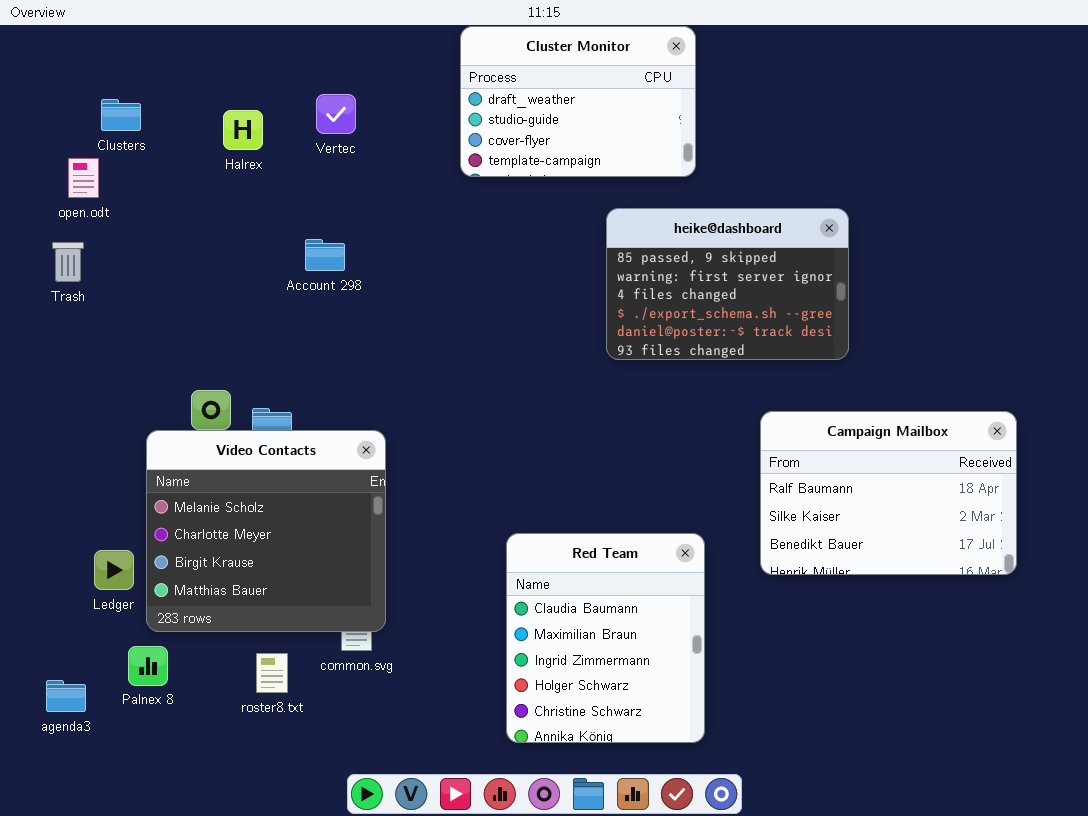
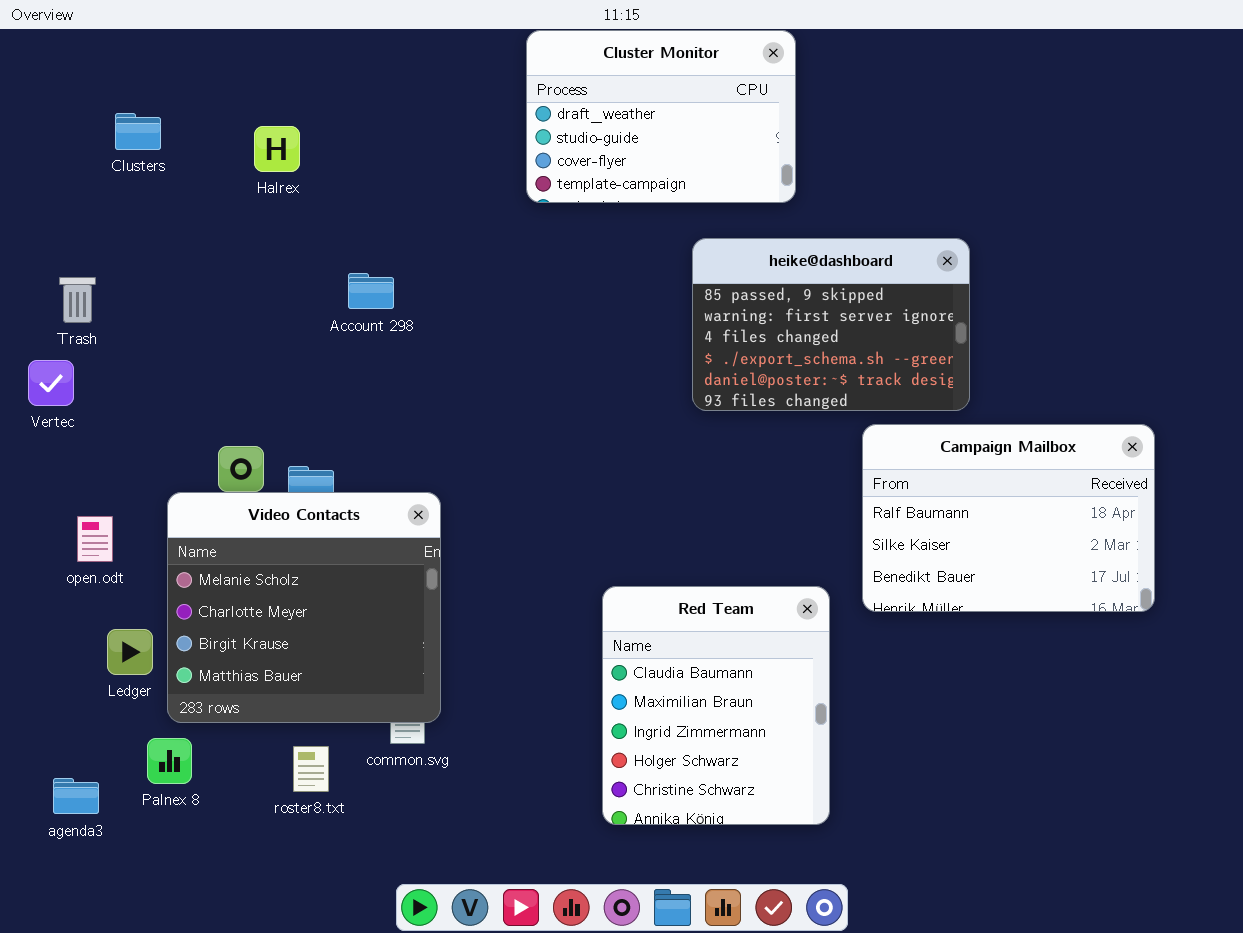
Vertec: [316,94,356,134] -> [28,360,74,406], moved
open.odt: [68,158,99,198] -> [77,516,113,562], moved
Campaign Mailbox: [760,411,1017,575] -> [862,424,1155,612], moved
Red Team: [506,533,705,743] -> [602,586,830,825], moved

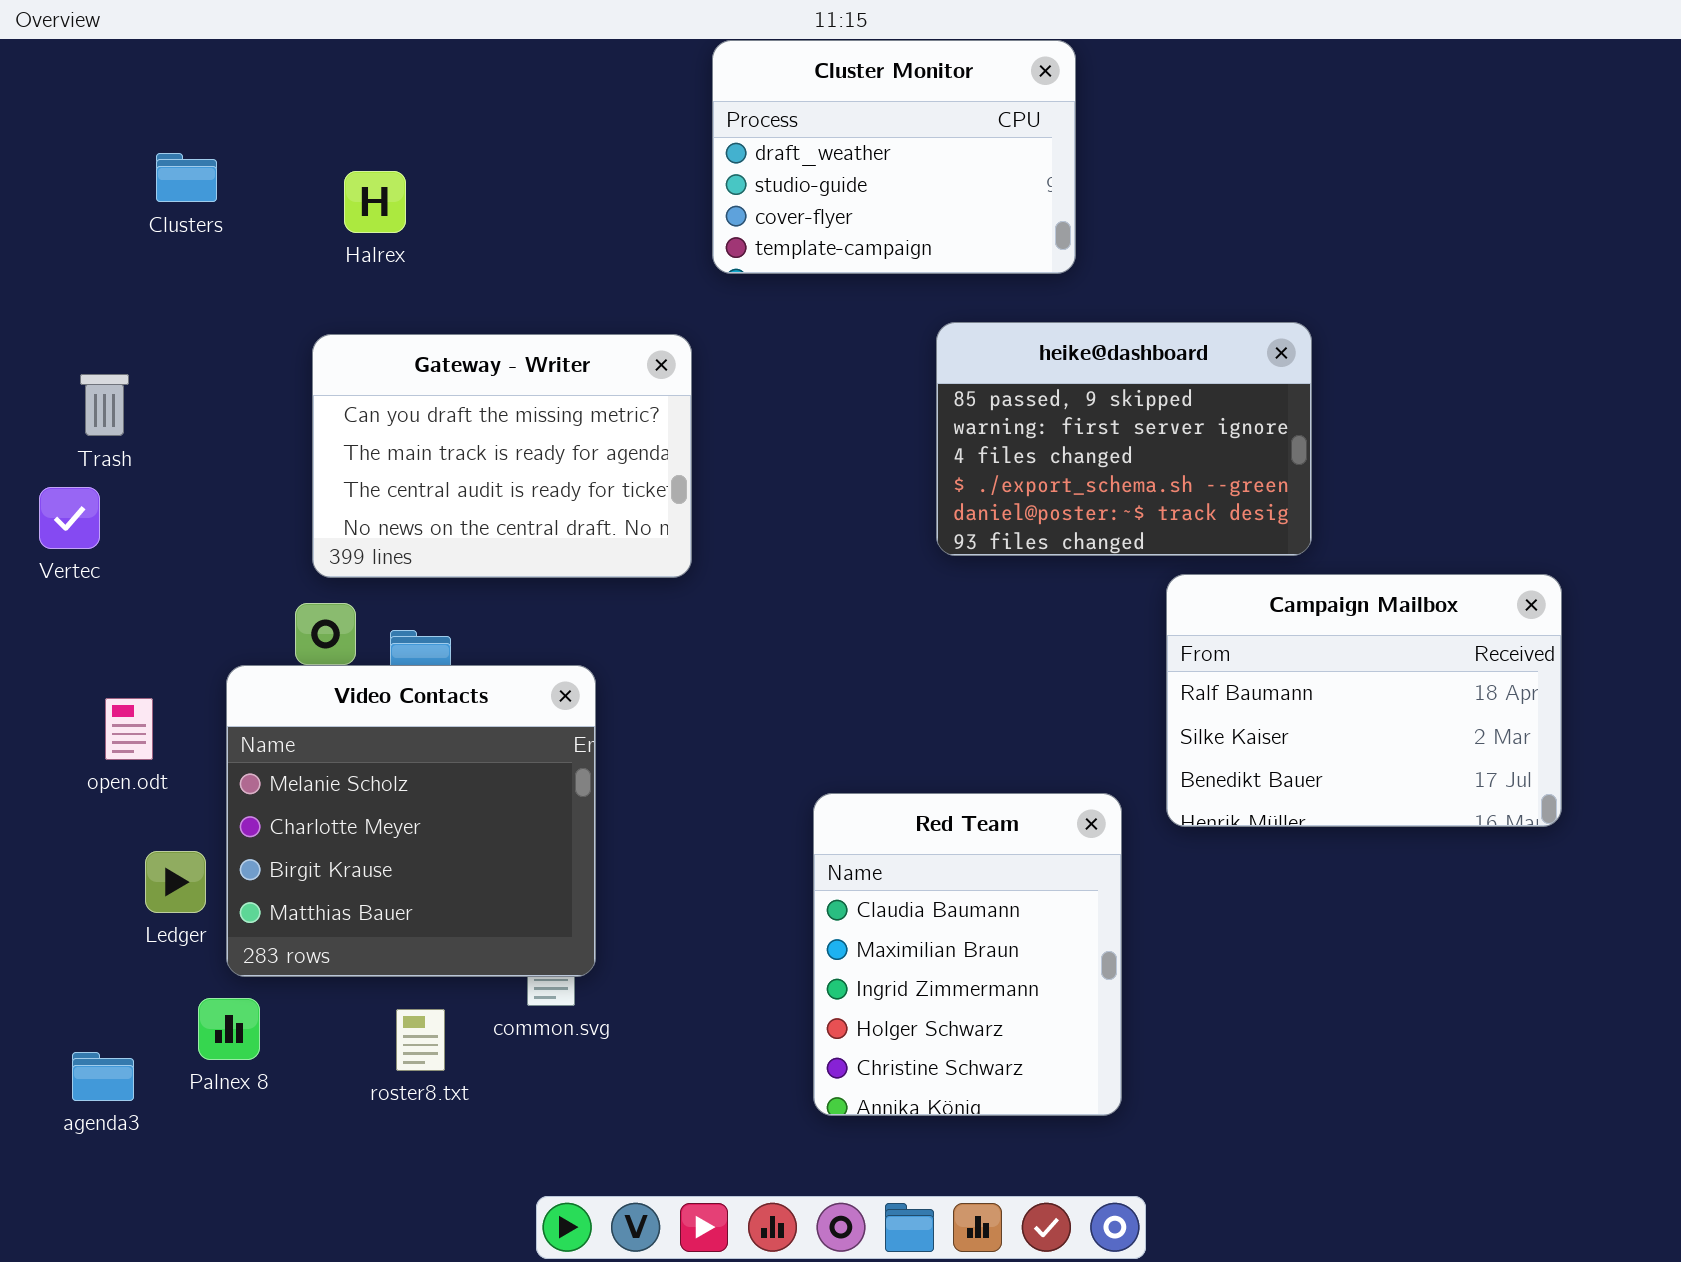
Gateway - Writer: none -> [312,334,692,578], opened

